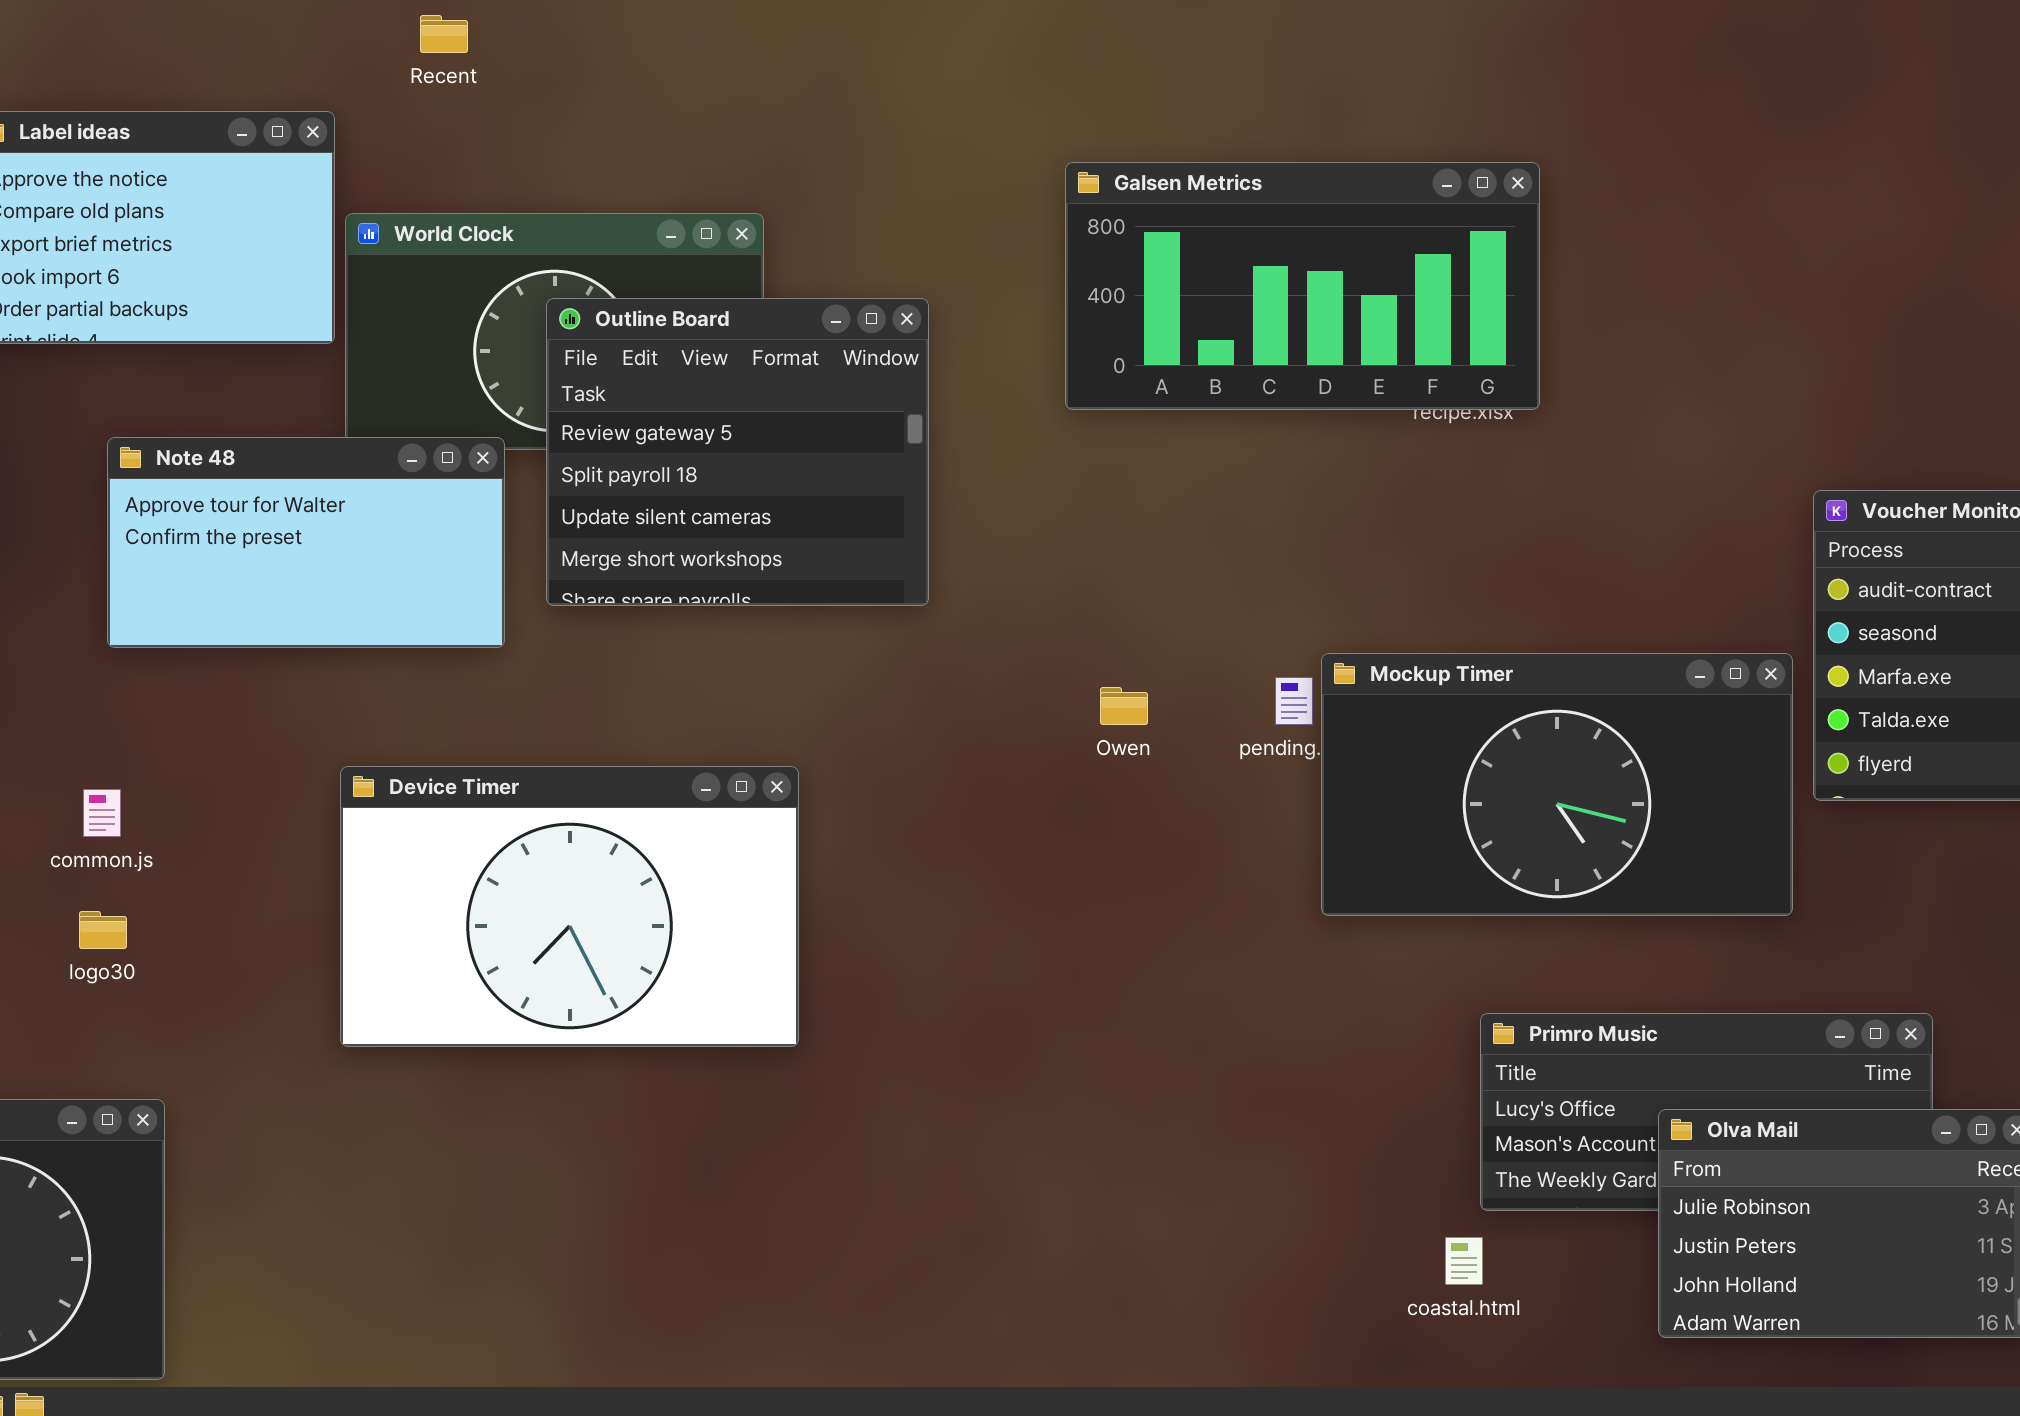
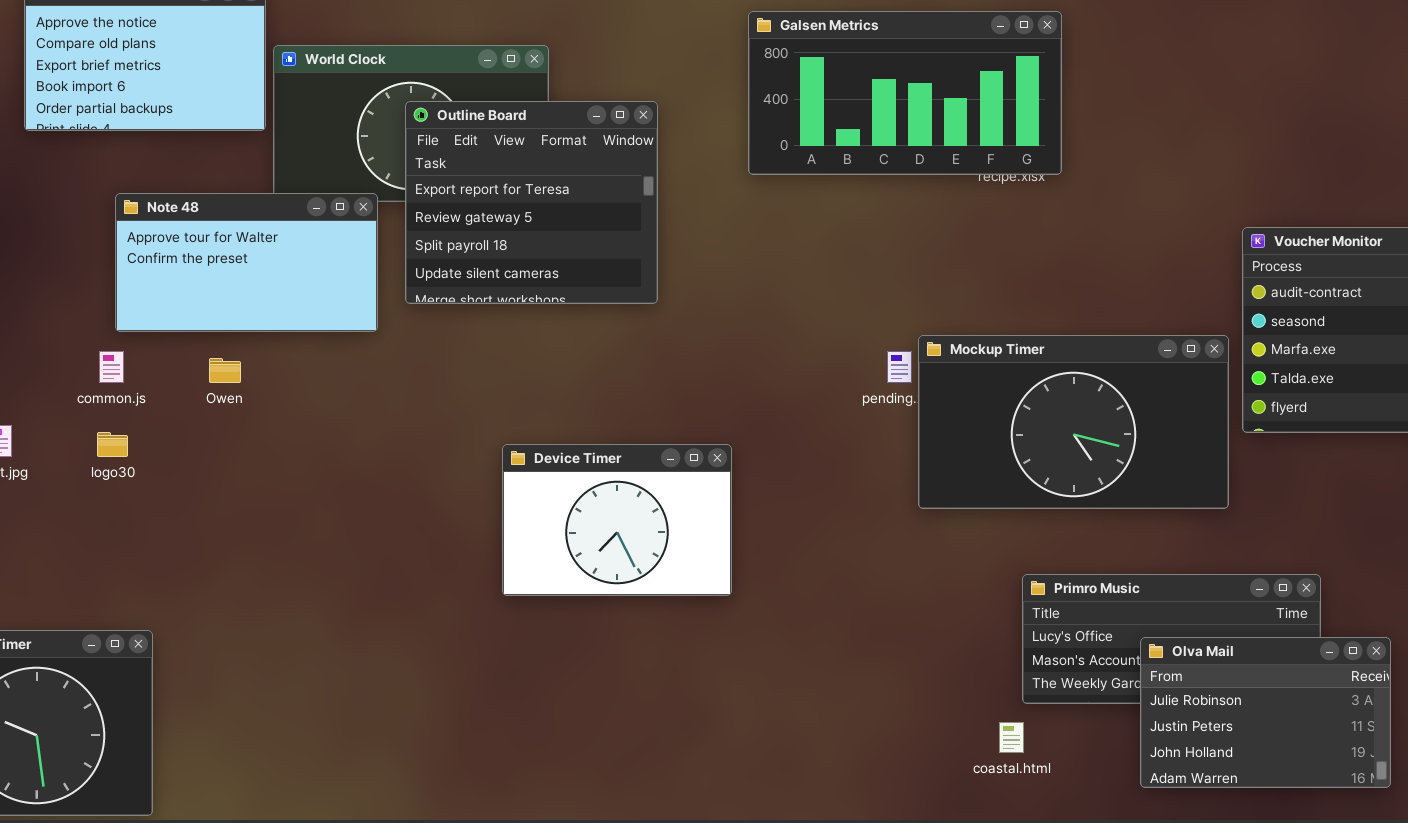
Outline Board: [546,298,929,606] -> [405,101,658,304], scrolled up 1 row
Owen: [1100,687,1148,725] -> [209,358,241,383], moved
Device Timer: [340,766,799,1047] -> [502,444,732,596], moved, resized
common.js: [83,789,121,837] -> [99,351,124,383], moved
logo30: [79,911,127,949] -> [97,432,128,457], moved

